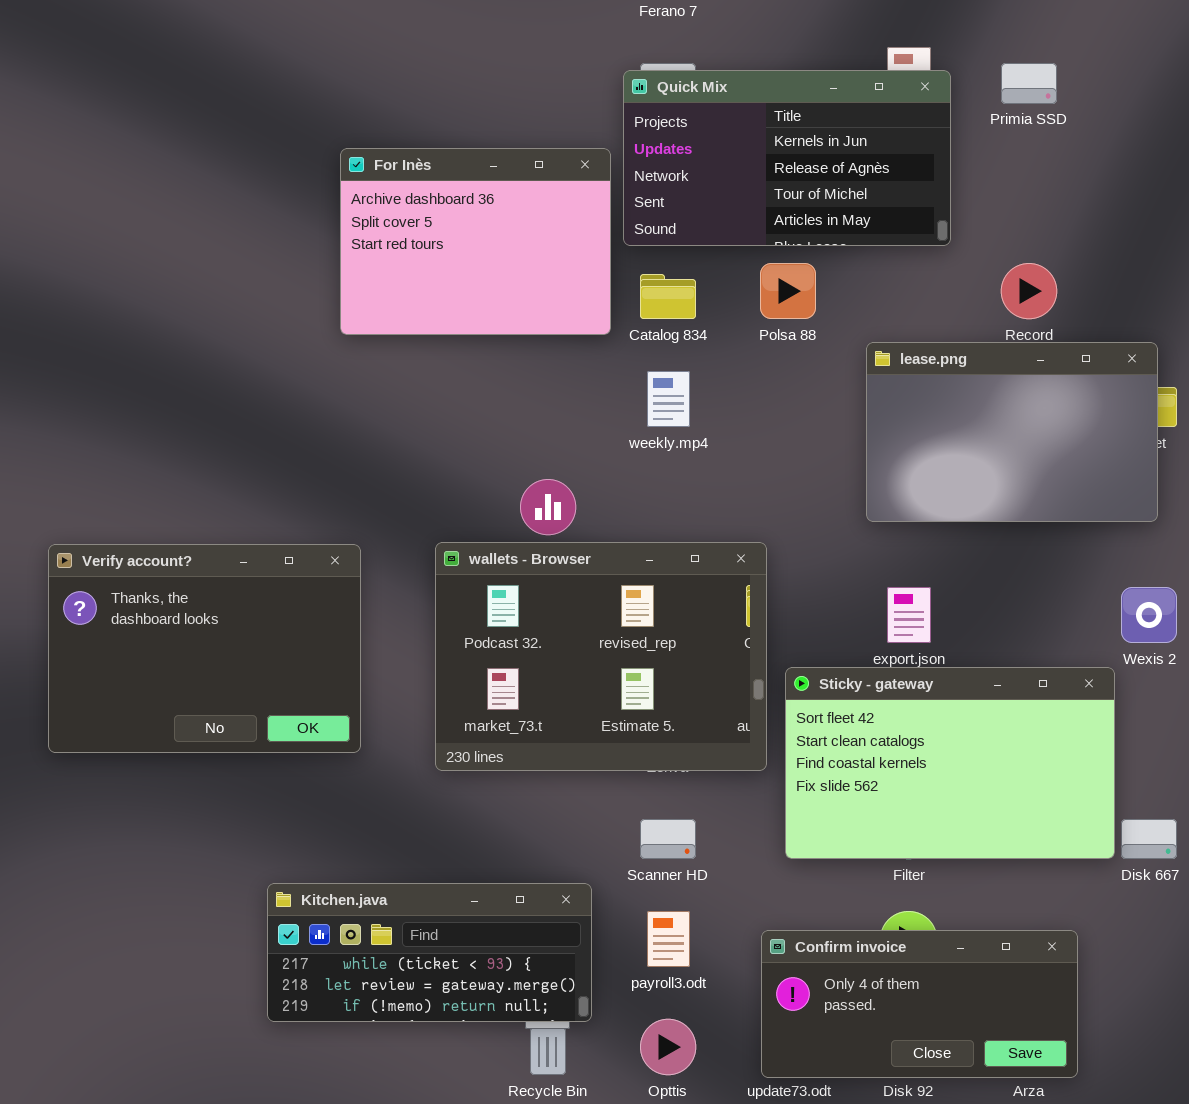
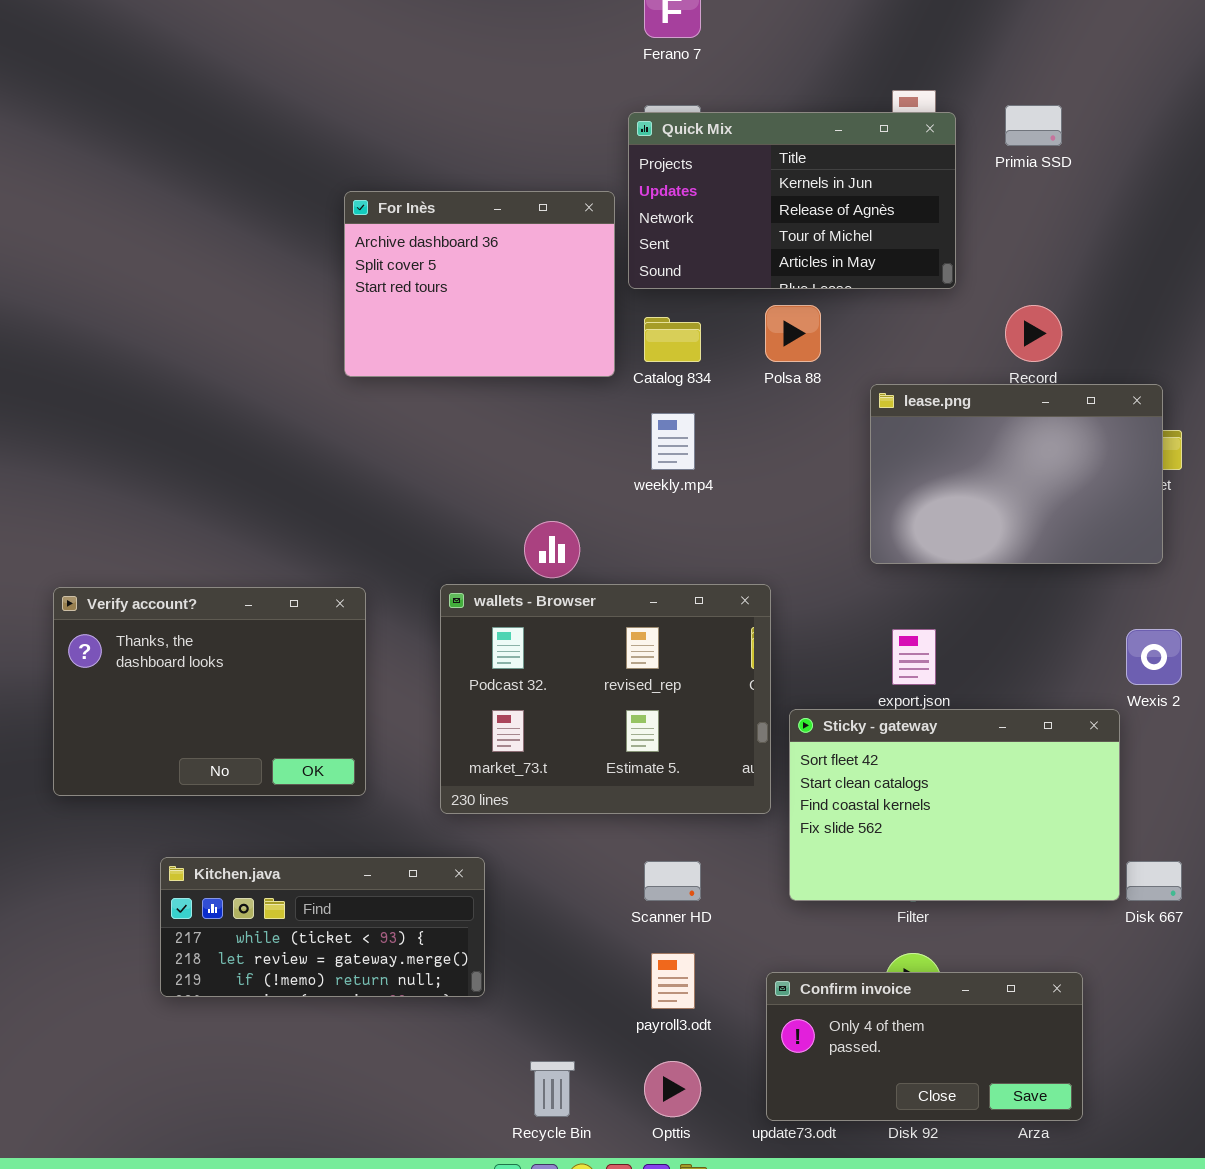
Kitchen.java: [267,883,592,1022] -> [160,857,485,997], moved

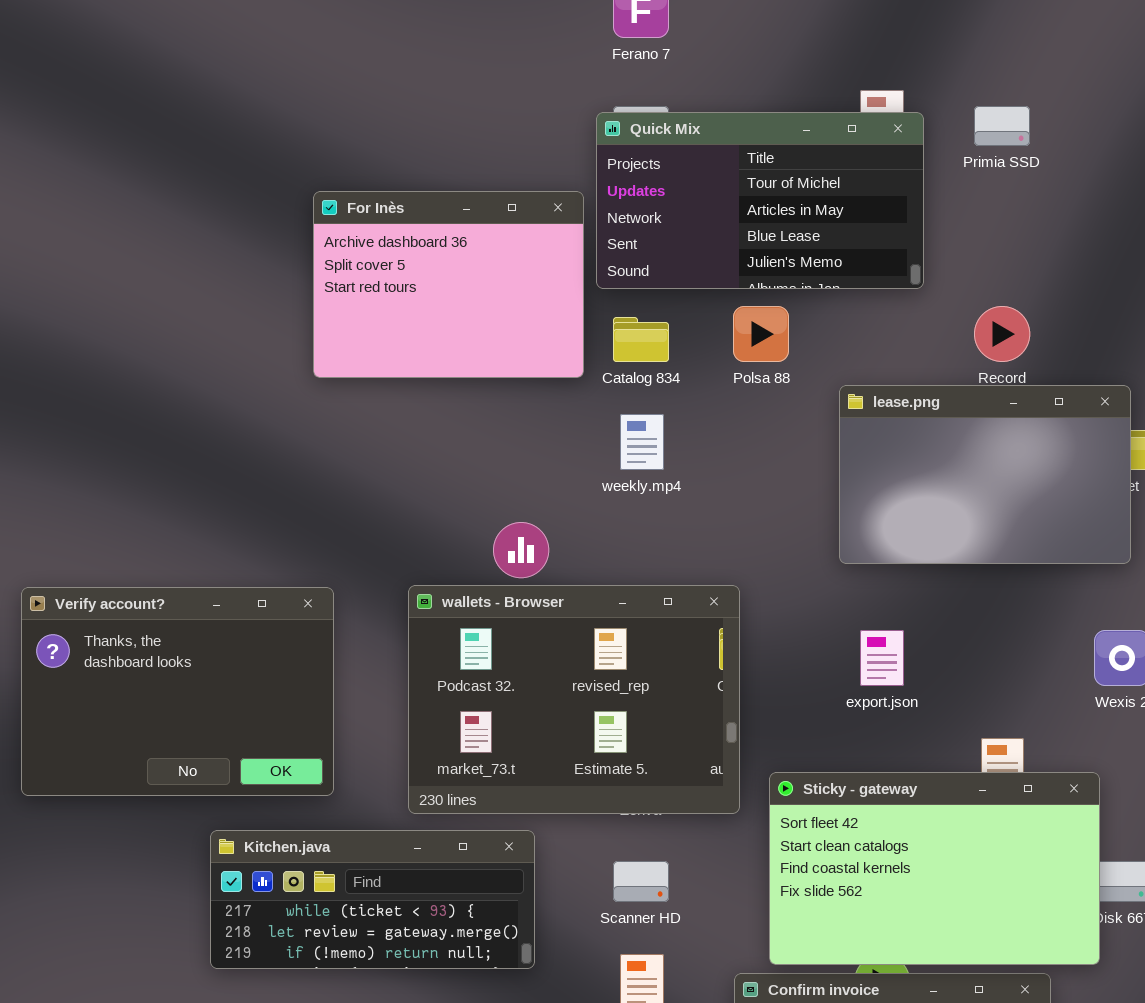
Quick Mix: [628,112,956,289] -> [596,112,924,289], scrolled down 2 rows
Sticky - gateway: [789,709,1120,901] -> [769,772,1100,965], moved
Kitchen.java: [160,857,485,997] -> [210,830,535,969], moved

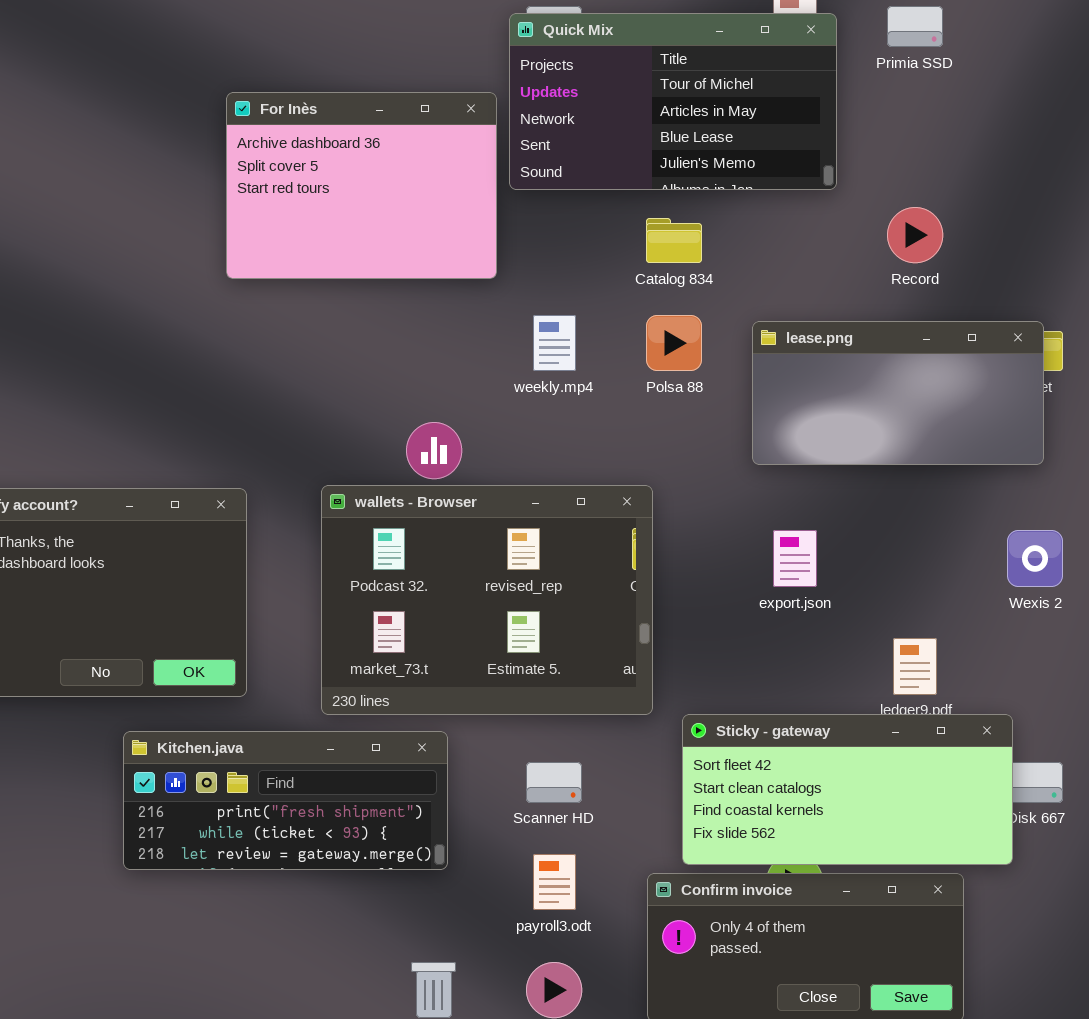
Polsa 88: [733,306,789,362] -> [646,315,702,371], moved
Catalog 834: [613,317,669,362] -> [646,218,702,263], moved
lease.png: [839,385,1131,564] -> [752,321,1044,465], resized
Sticky - gateway: [769,772,1100,965] -> [682,714,1013,865], resized
Kitchen.java: [210,830,535,969] -> [123,731,448,870], scrolled up 1 row

